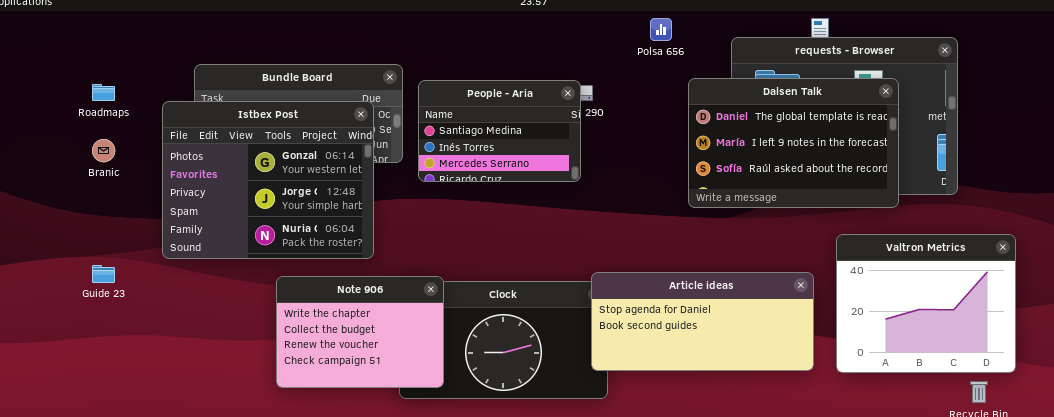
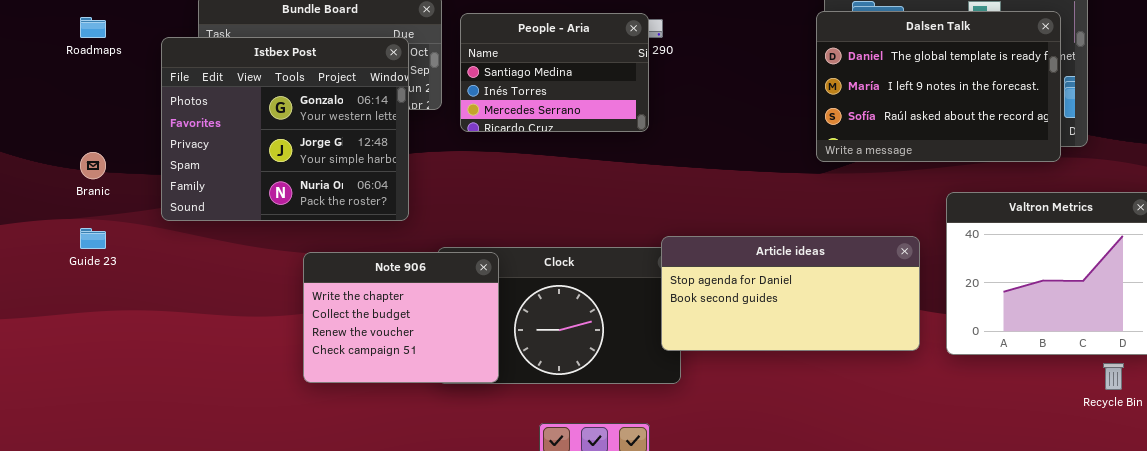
Dalsen Talk: [688,78,899,208] -> [816,11,1061,162], moved
Branic: [92,139,115,162] -> [80,152,106,179], moved
Note 906: [276,276,444,388] -> [303,252,499,383], moved

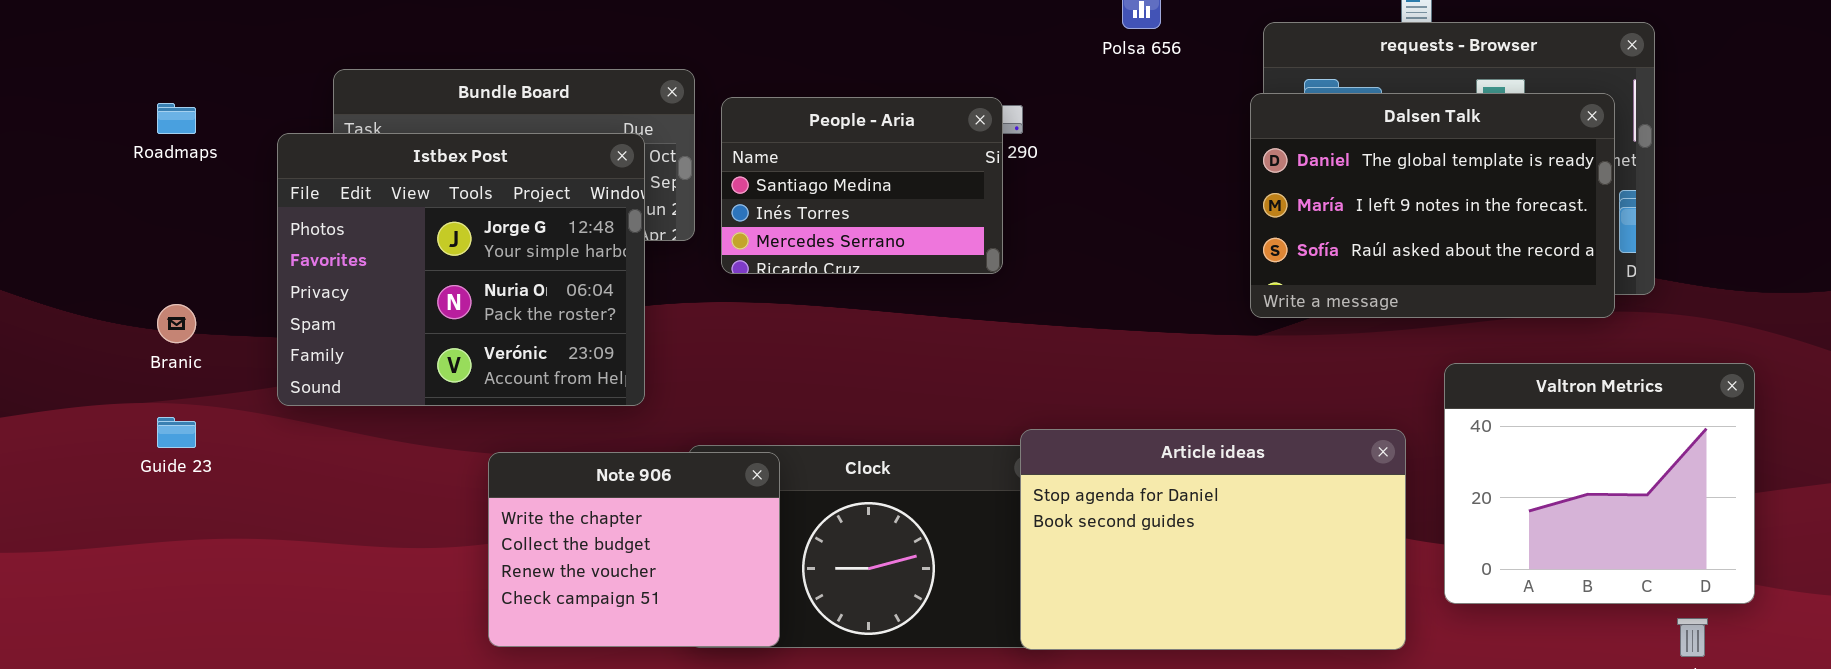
Istbex Post: [161,37,409,221] -> [277,133,645,406], scrolled down 1 row
Article ideas: [661,236,920,351] -> [1020,429,1406,650], resized

